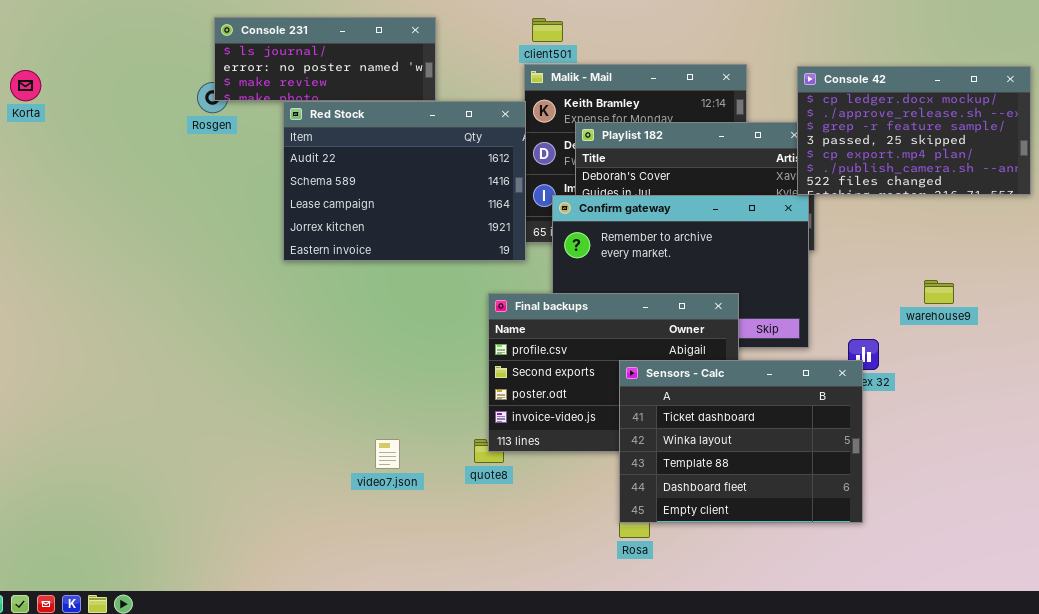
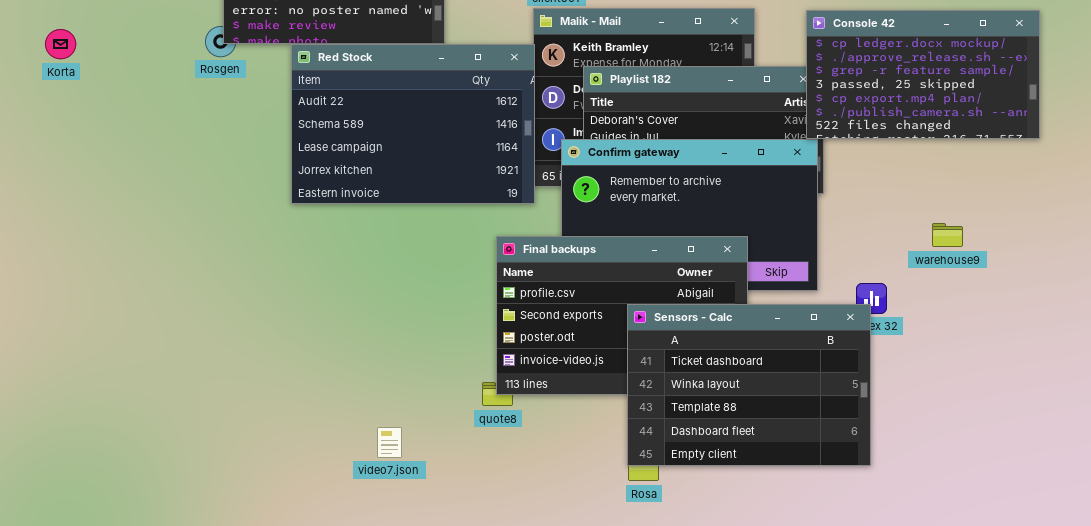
Korta: [10,70,41,101] -> [45,29,76,59], moved
video7.json: [375,439,400,469] -> [377,427,402,458], moved

